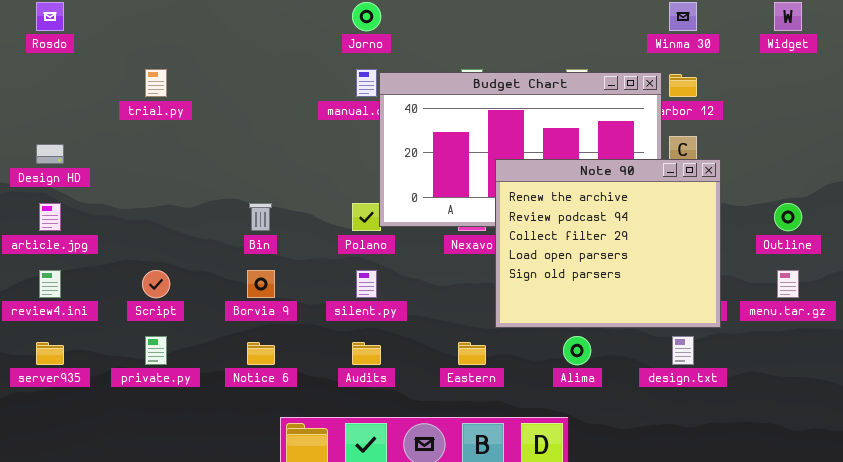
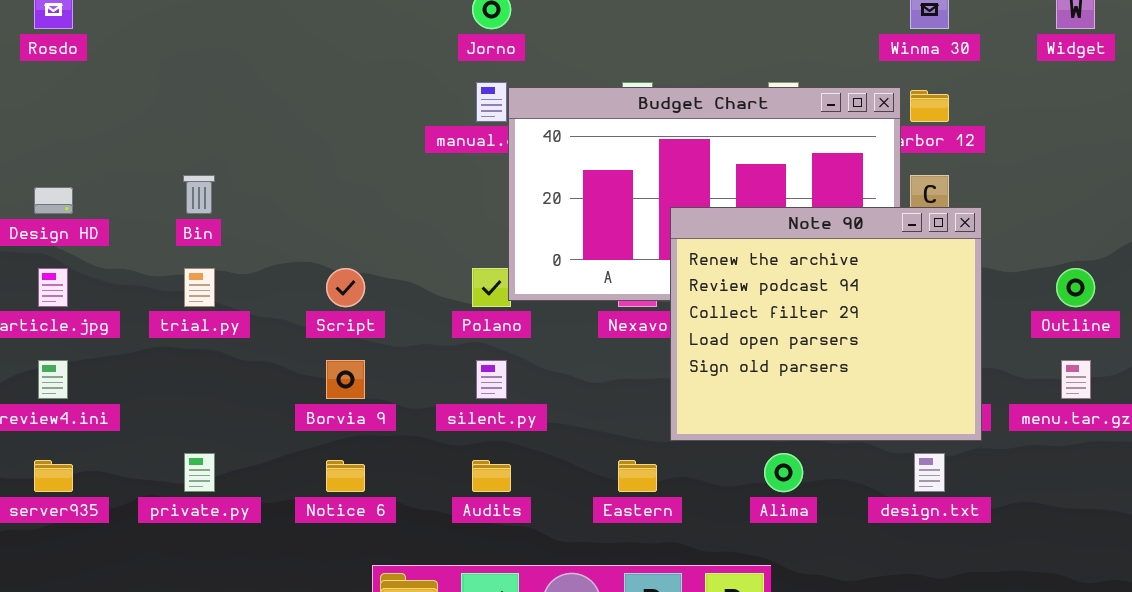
trial.py: [145,69,167,97] -> [184,268,215,307], moved
Bin: [249,203,272,231] -> [183,175,215,214], moved
Script: [142,270,170,298] -> [326,268,365,307], moved

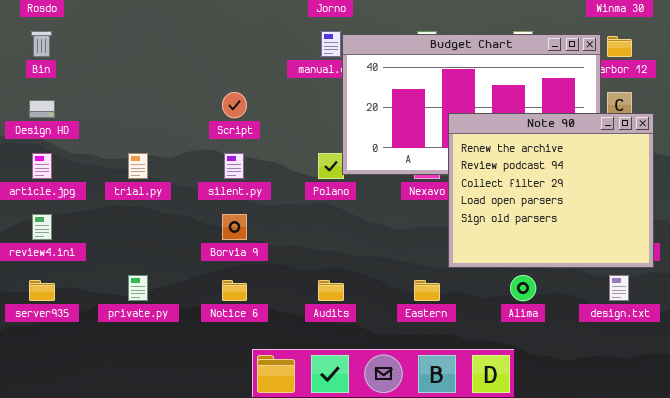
Bin: [183,175,215,214] -> [31,31,52,57], moved
Script: [326,268,365,307] -> [222,92,247,118], moved
silent.py: [476,360,507,399] -> [224,153,244,179], moved

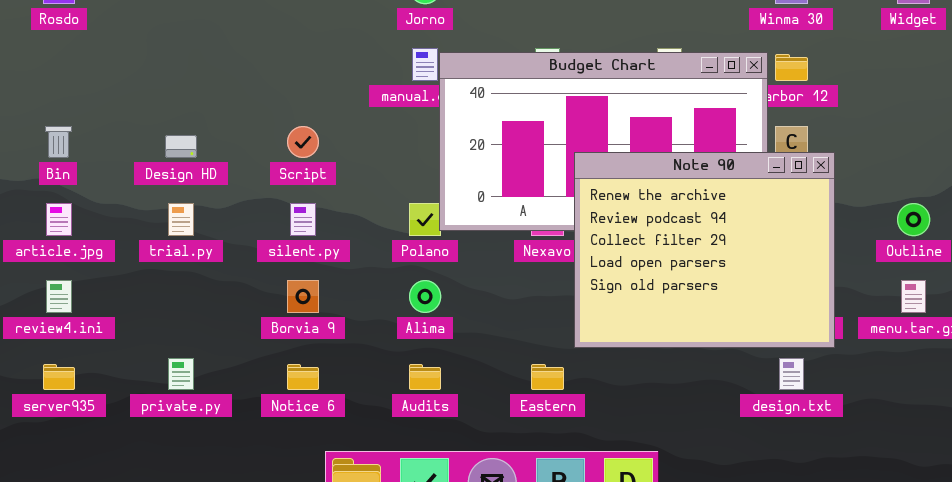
Bin: [31,31,52,57] -> [45,126,72,158], moved
Design HD: [29,100,55,118] -> [165,135,197,158], moved
Alima: [510,275,536,301] -> [409,280,441,313], moved

